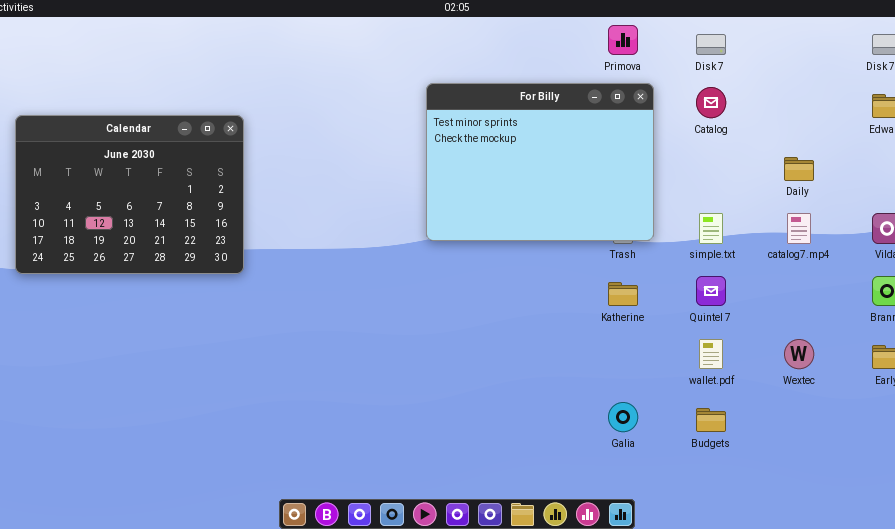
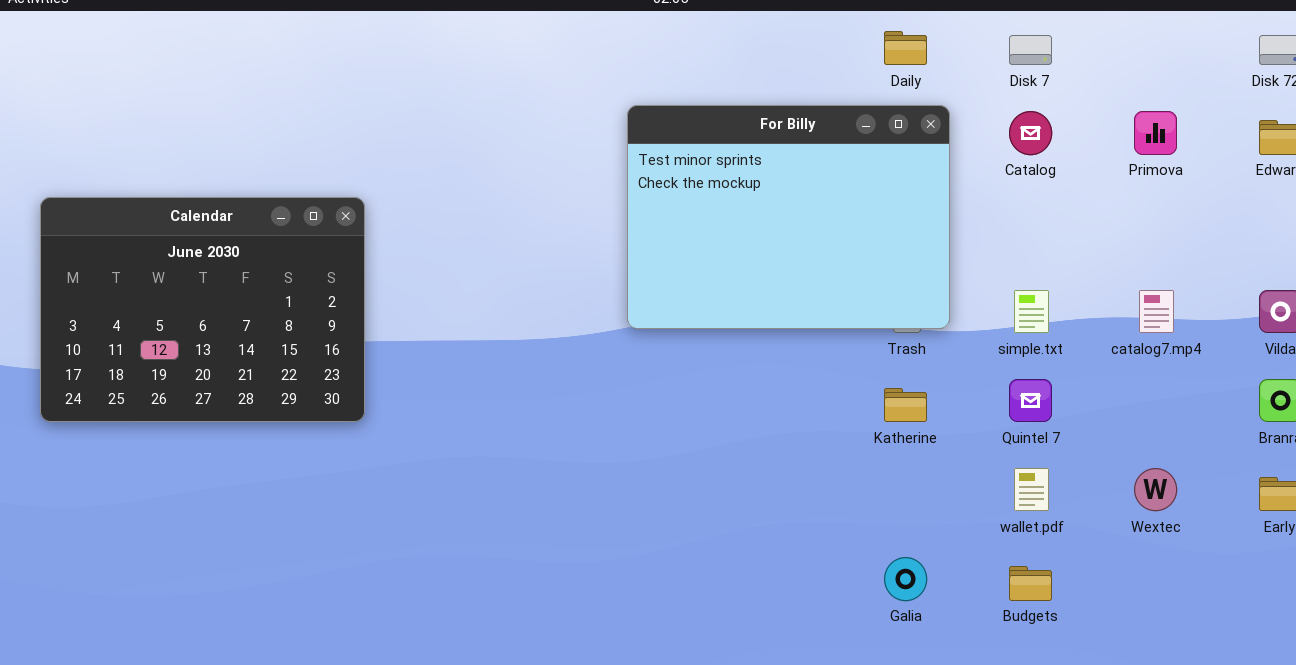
Primova: [608,25,638,55] -> [1134,111,1177,155], moved
Calendar: [15,115,244,274] -> [40,197,365,422], moved
Daily: [784,157,814,181] -> [884,31,927,65], moved

